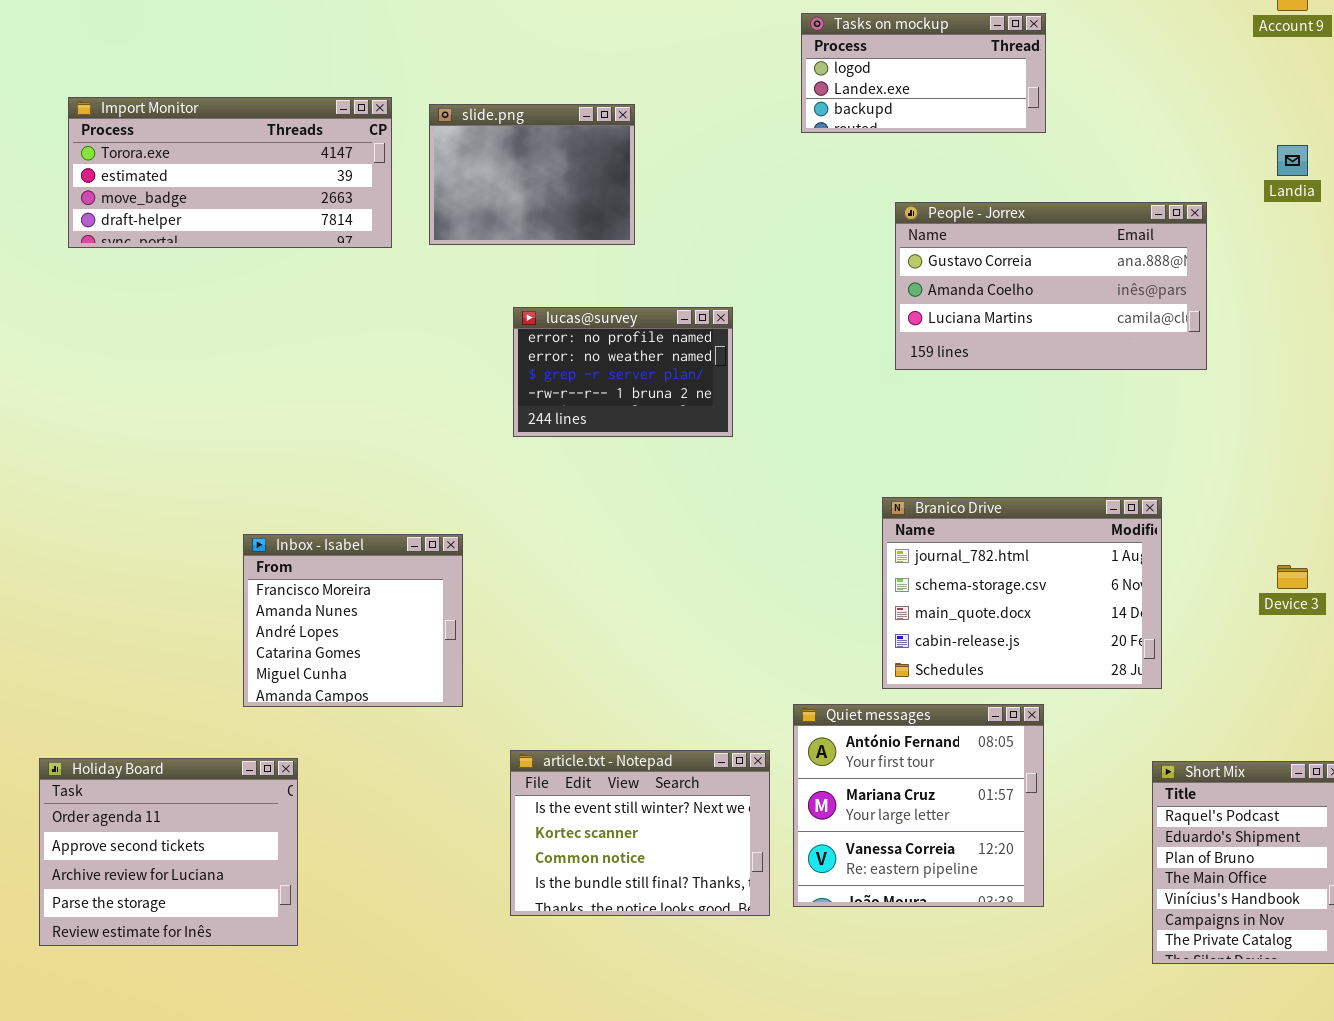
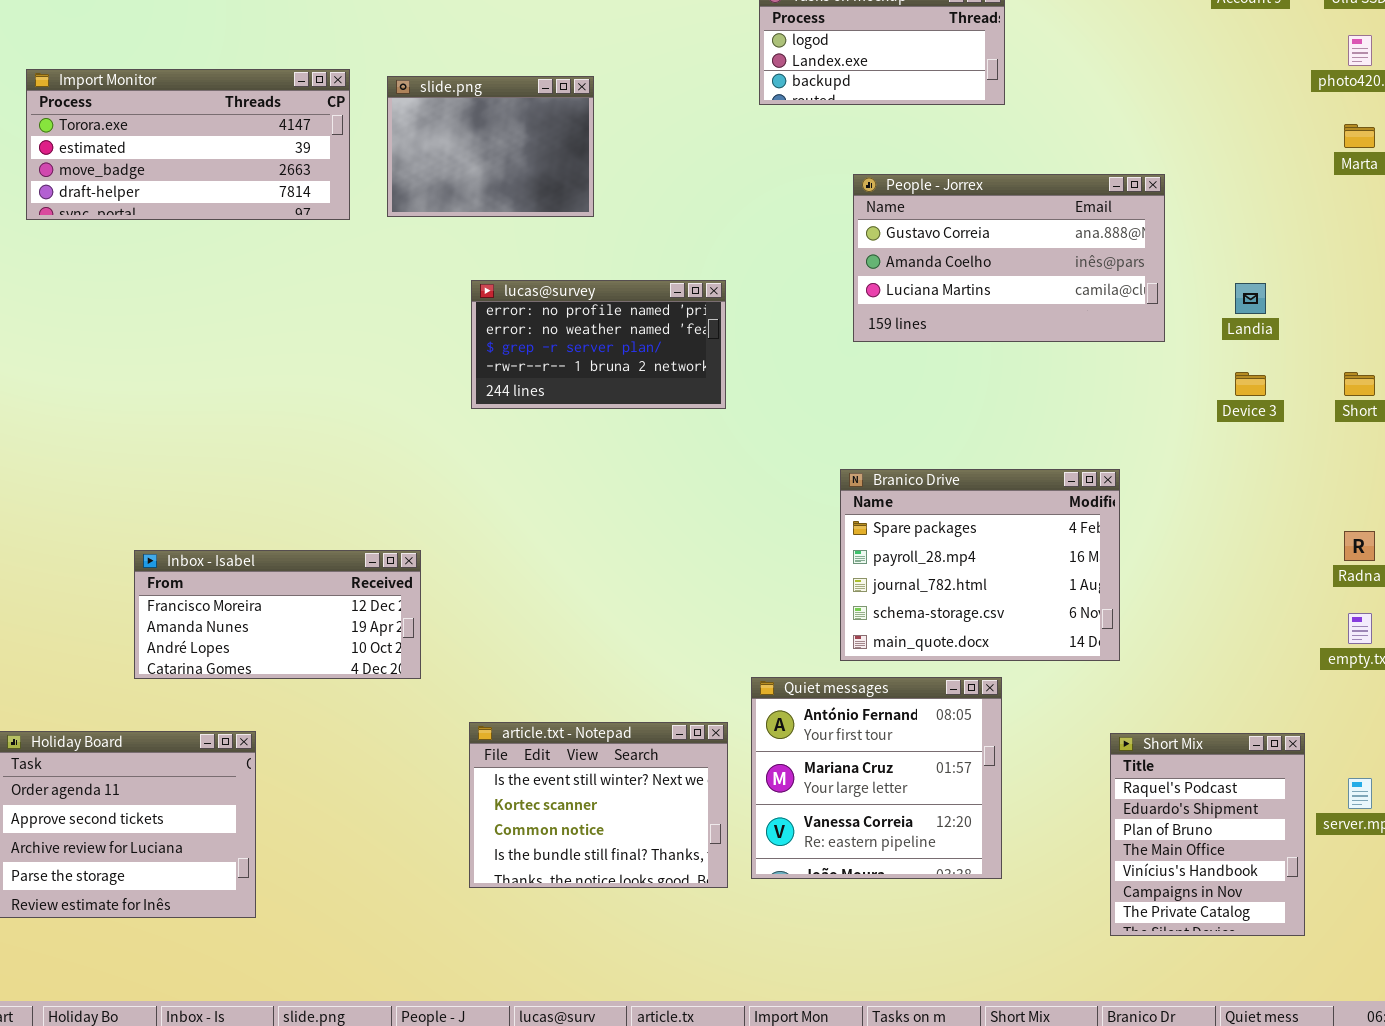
Landia: [1277,145,1308,176] -> [1235,283,1266,314], moved
lucas@survey: [513,307,733,437] -> [471,280,726,409], resized
Branico Drive: [882,497,1162,689] -> [840,469,1120,661], scrolled up 2 rows
Inbox - Isabel: [243,534,463,707] -> [134,550,421,679], resized
Device 3: [1277,565,1308,589] -> [1235,372,1266,396], moved

